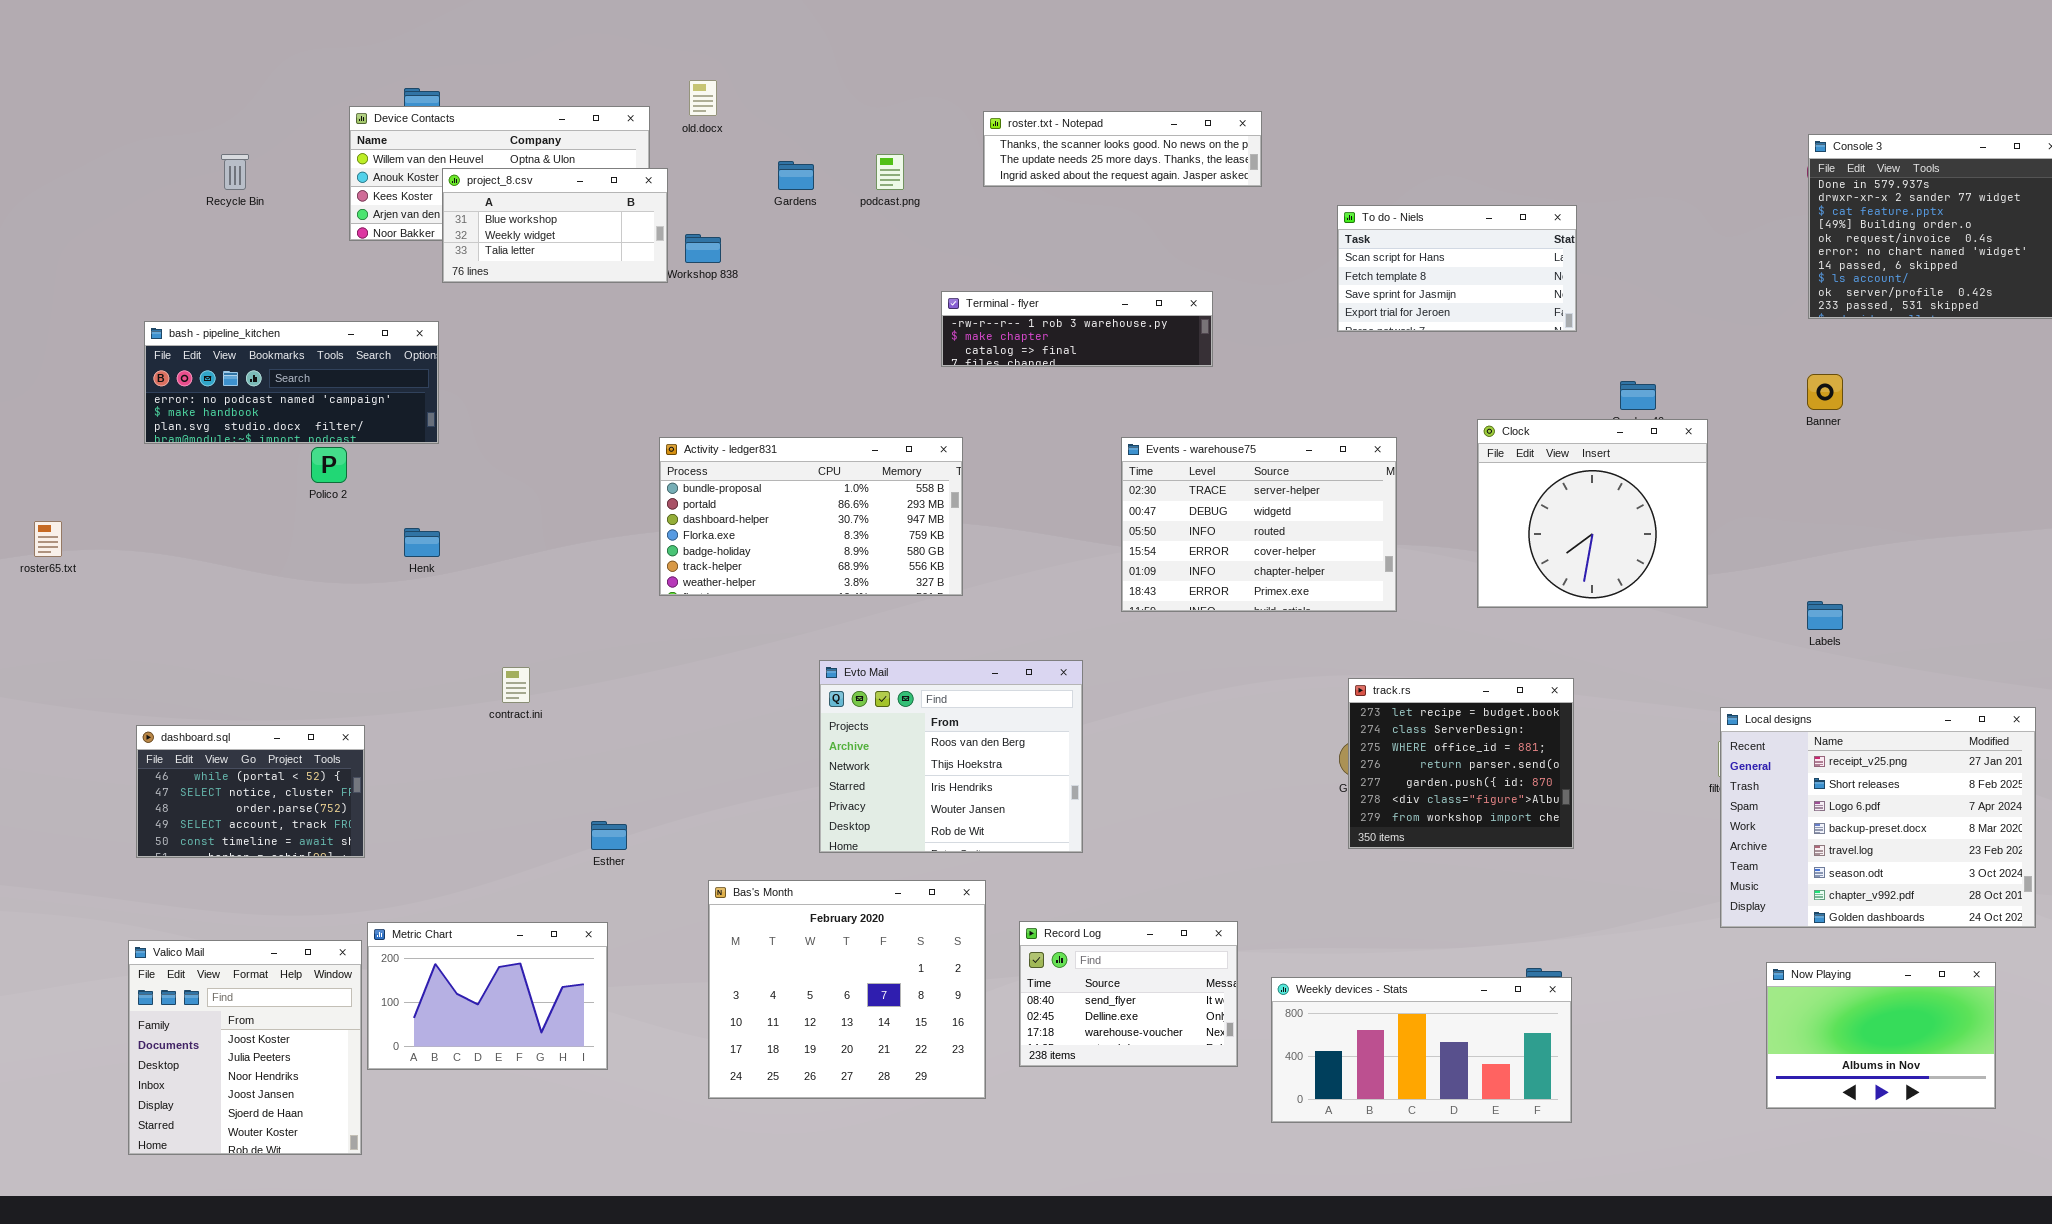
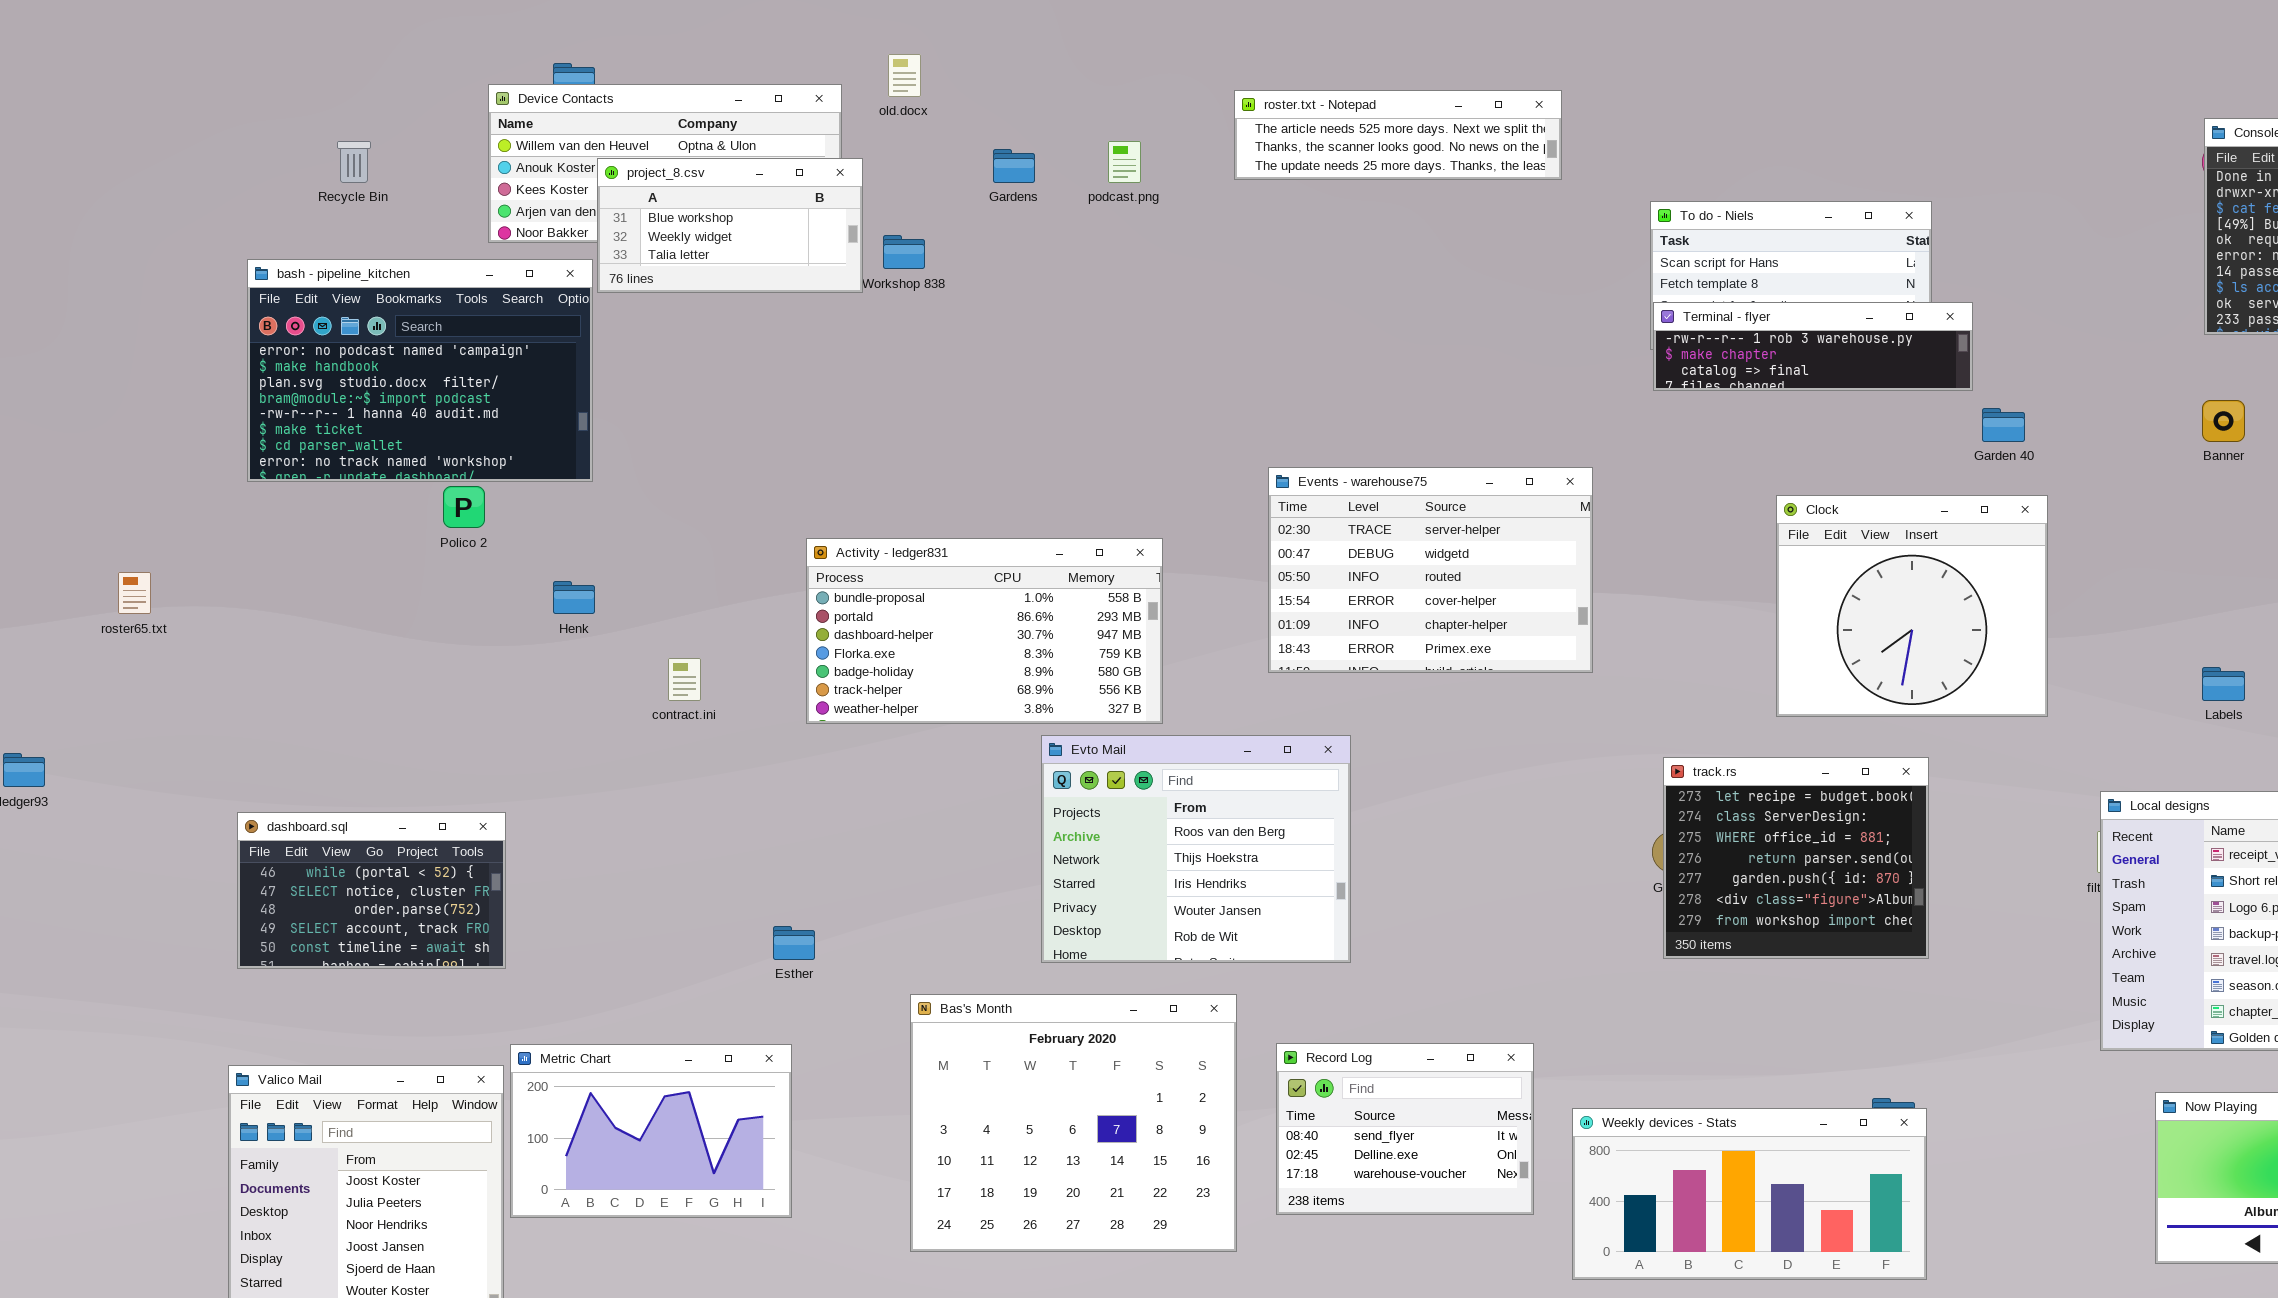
roster.txt - Notepad: [983,111,1262,187] -> [1234,90,1562,180], scrolled up 1 row
Terminal - flyer: [941,291,1213,367] -> [1653,302,1973,391], moved
bash - pipeline_kitchen: [144,321,439,444] -> [247,259,593,482], resized
Clock: [1477,419,1708,608] -> [1776,495,2048,717], moved
Activity - ledger831: [659,437,963,596] -> [806,538,1163,724], moved
Events - warehouse75: [1121,437,1397,612] -> [1268,467,1593,673], moved
contract.ini: [502,667,530,703] -> [668,658,701,701], moved

